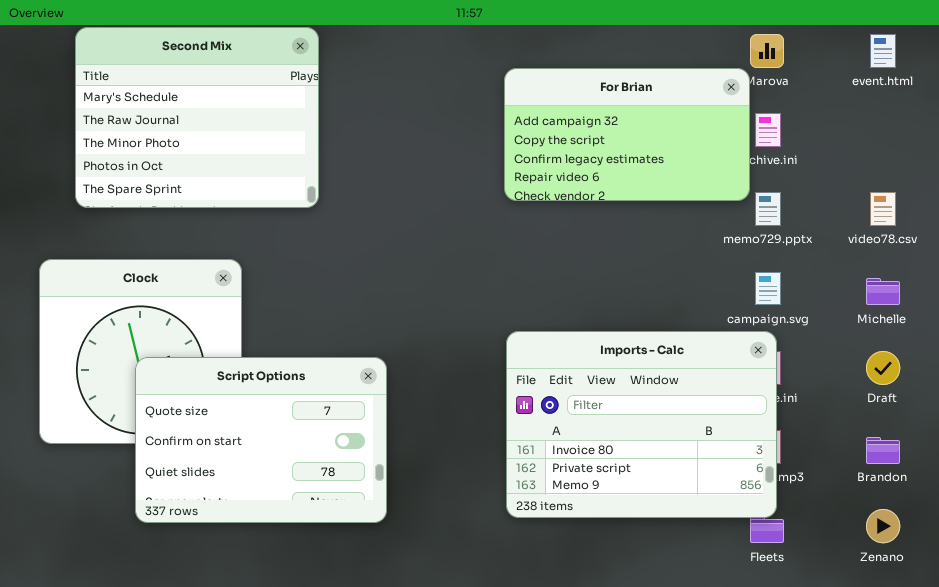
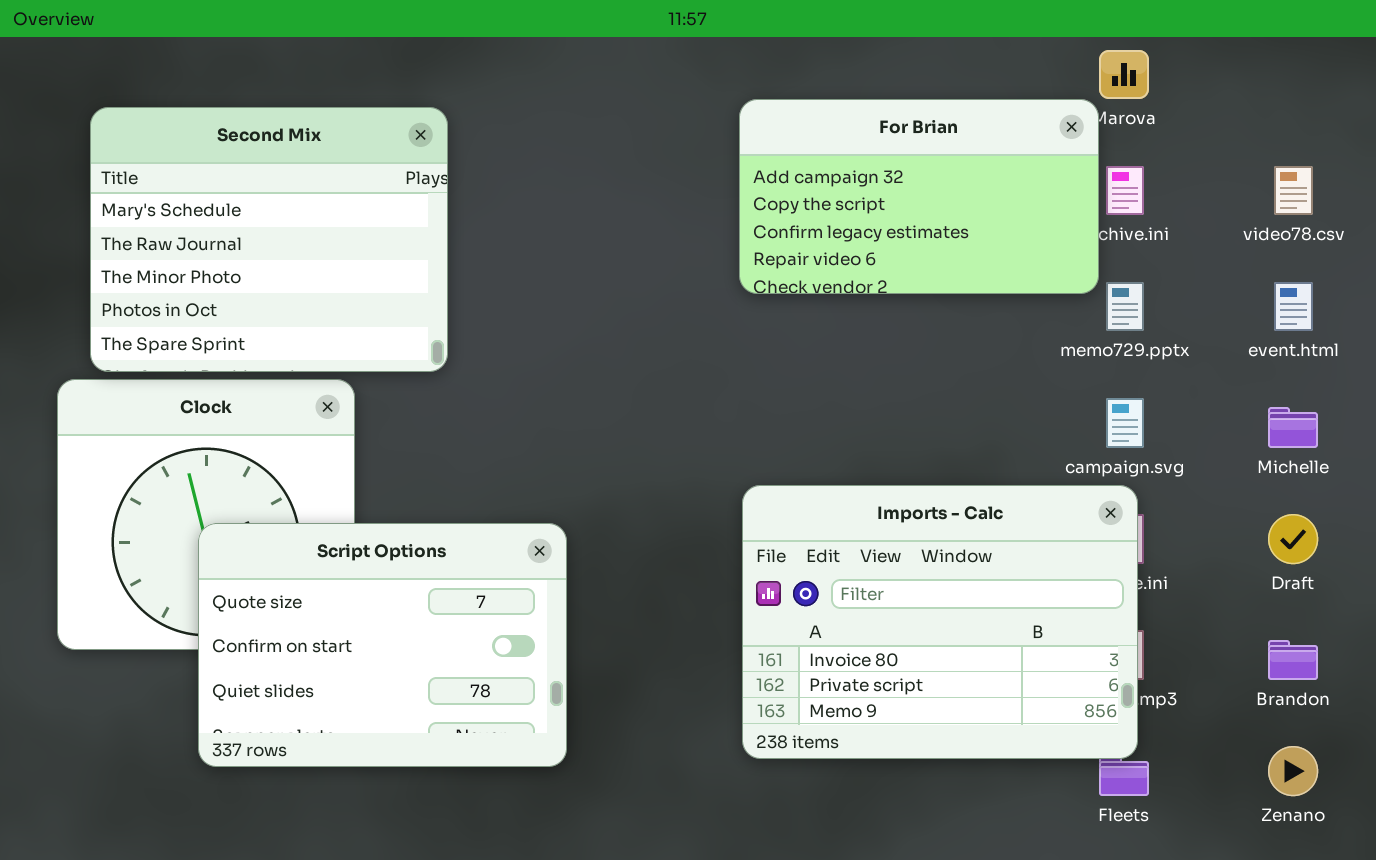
Second Mix: [75,27,319,208] -> [90,107,448,372], moved
event.html: [870,34,896,68] -> [1274,282,1313,331], moved
video78.csv: [870,192,896,226] -> [1274,166,1313,215], moved

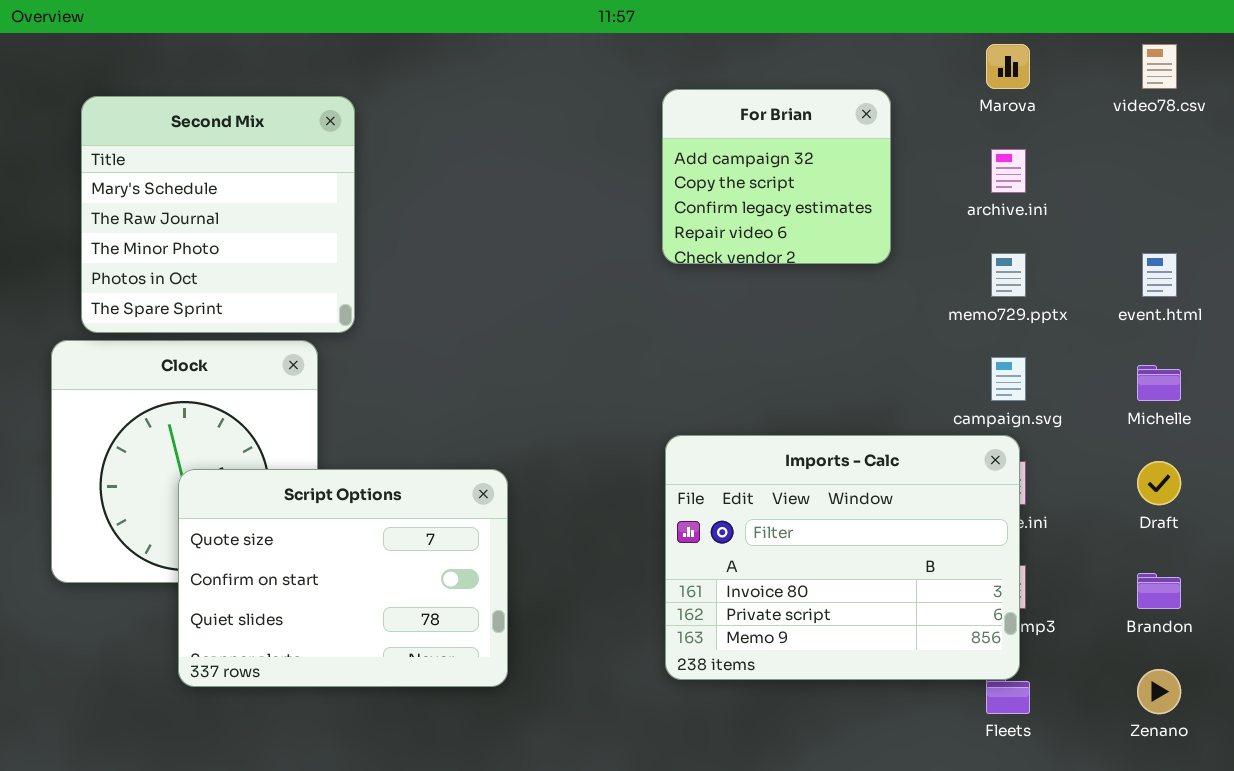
For Brian: [739,99,1099,294] -> [662,89,891,264], resized
Second Mix: [90,107,448,372] -> [81,96,355,333], resized
video78.csv: [1274,166,1313,215] -> [1142,44,1177,89], moved

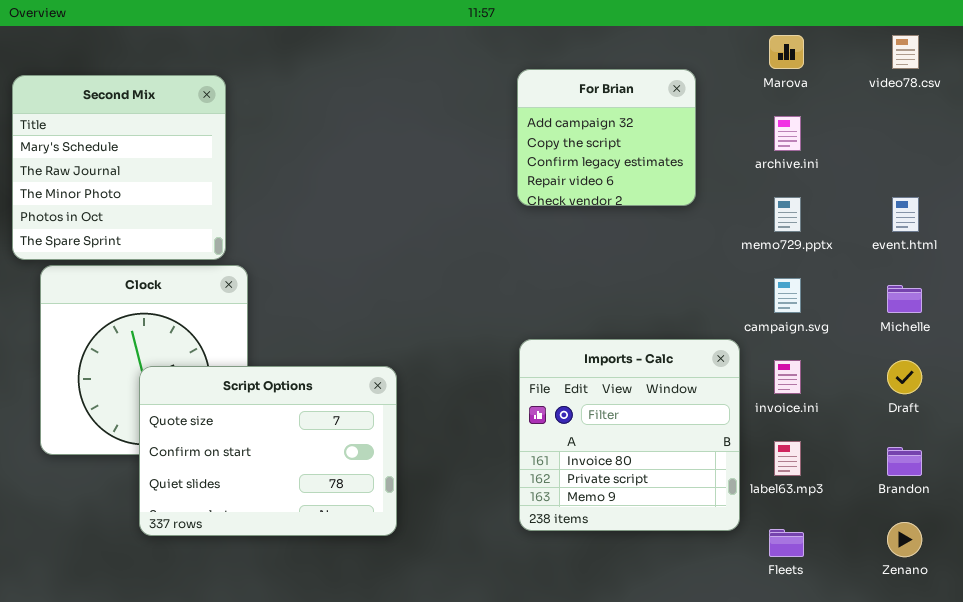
Second Mix: [81,96,355,333] -> [12,75,226,260], moved
Imports - Calc: [665,435,1020,680] -> [519,339,740,531], resized

